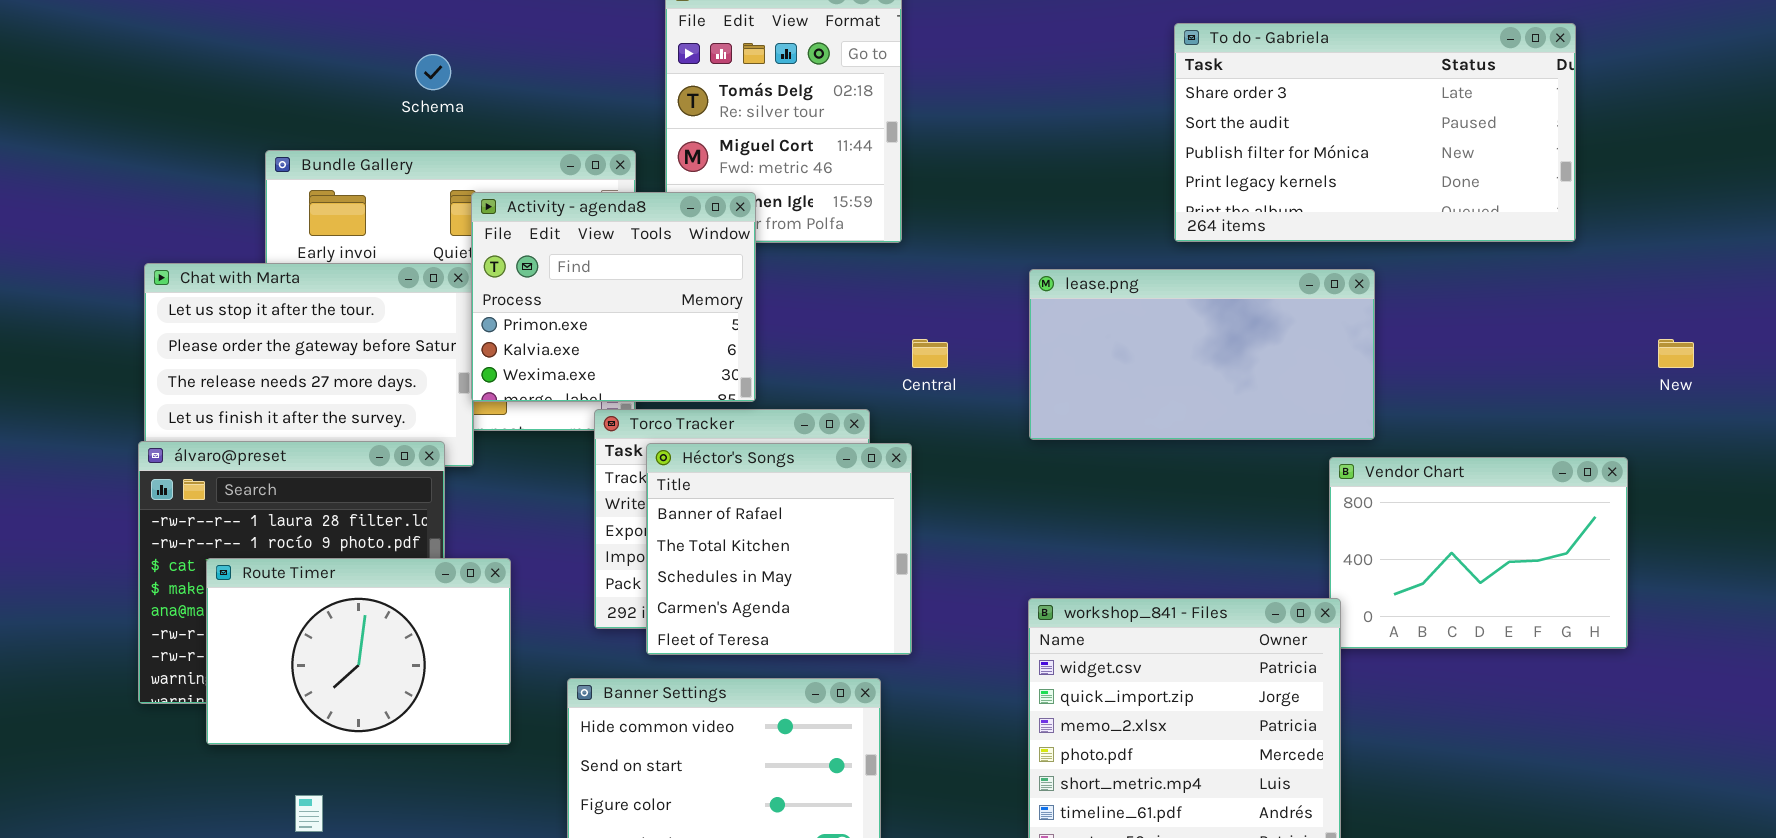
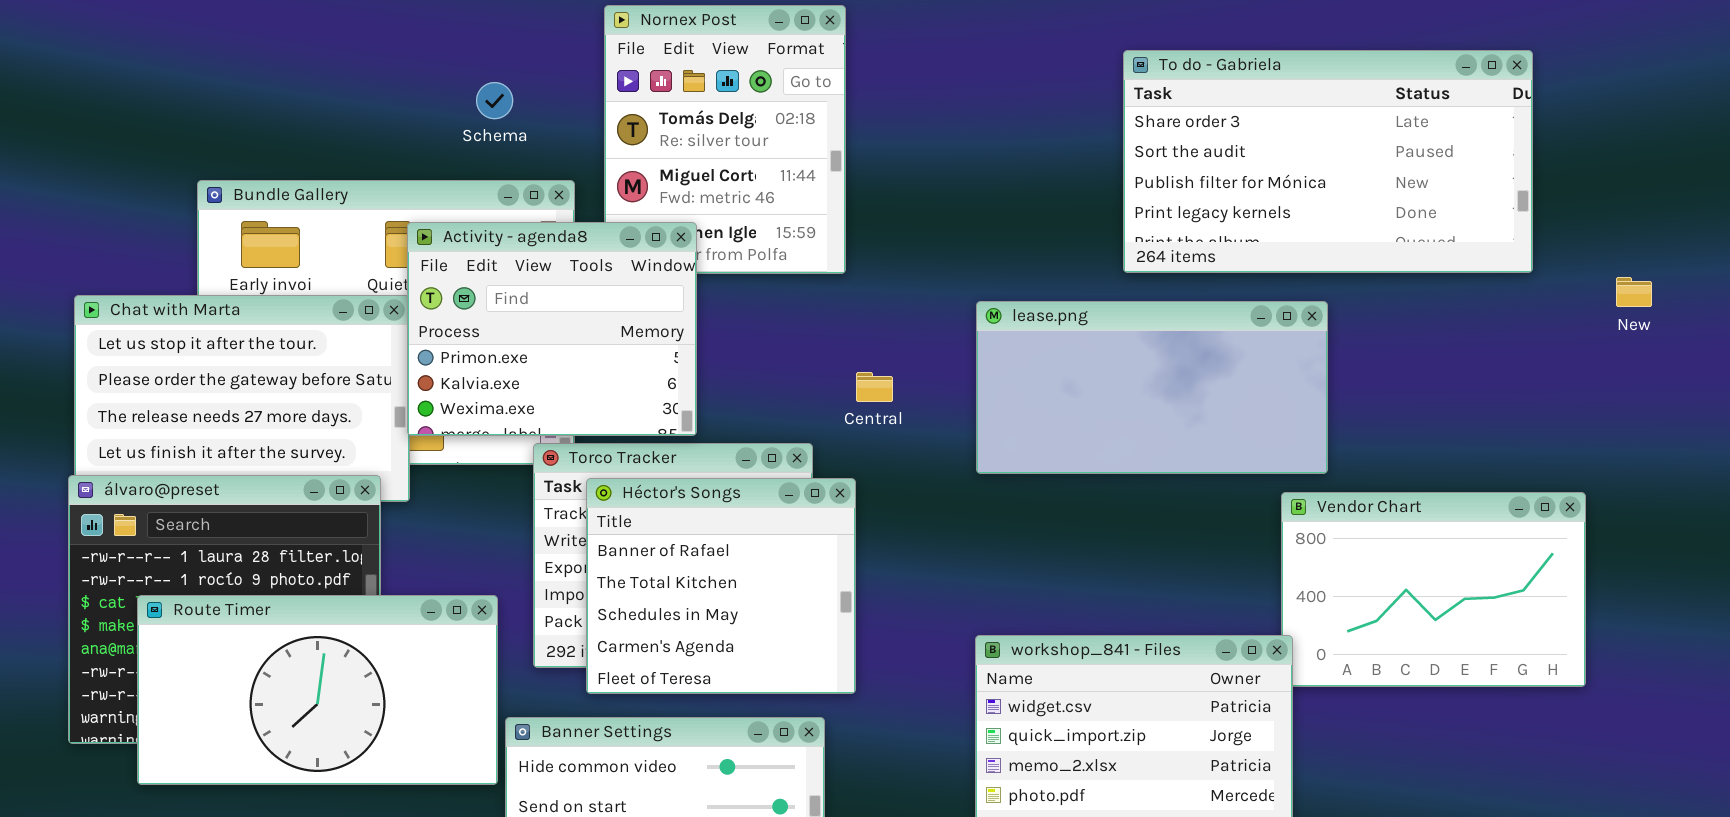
Schema: [415,54,451,90] -> [476,82,513,119], moved
New: [1658,339,1694,368] -> [1616,277,1652,307], moved
Route Timer: [206,558,511,745] -> [137,595,498,785], resized

